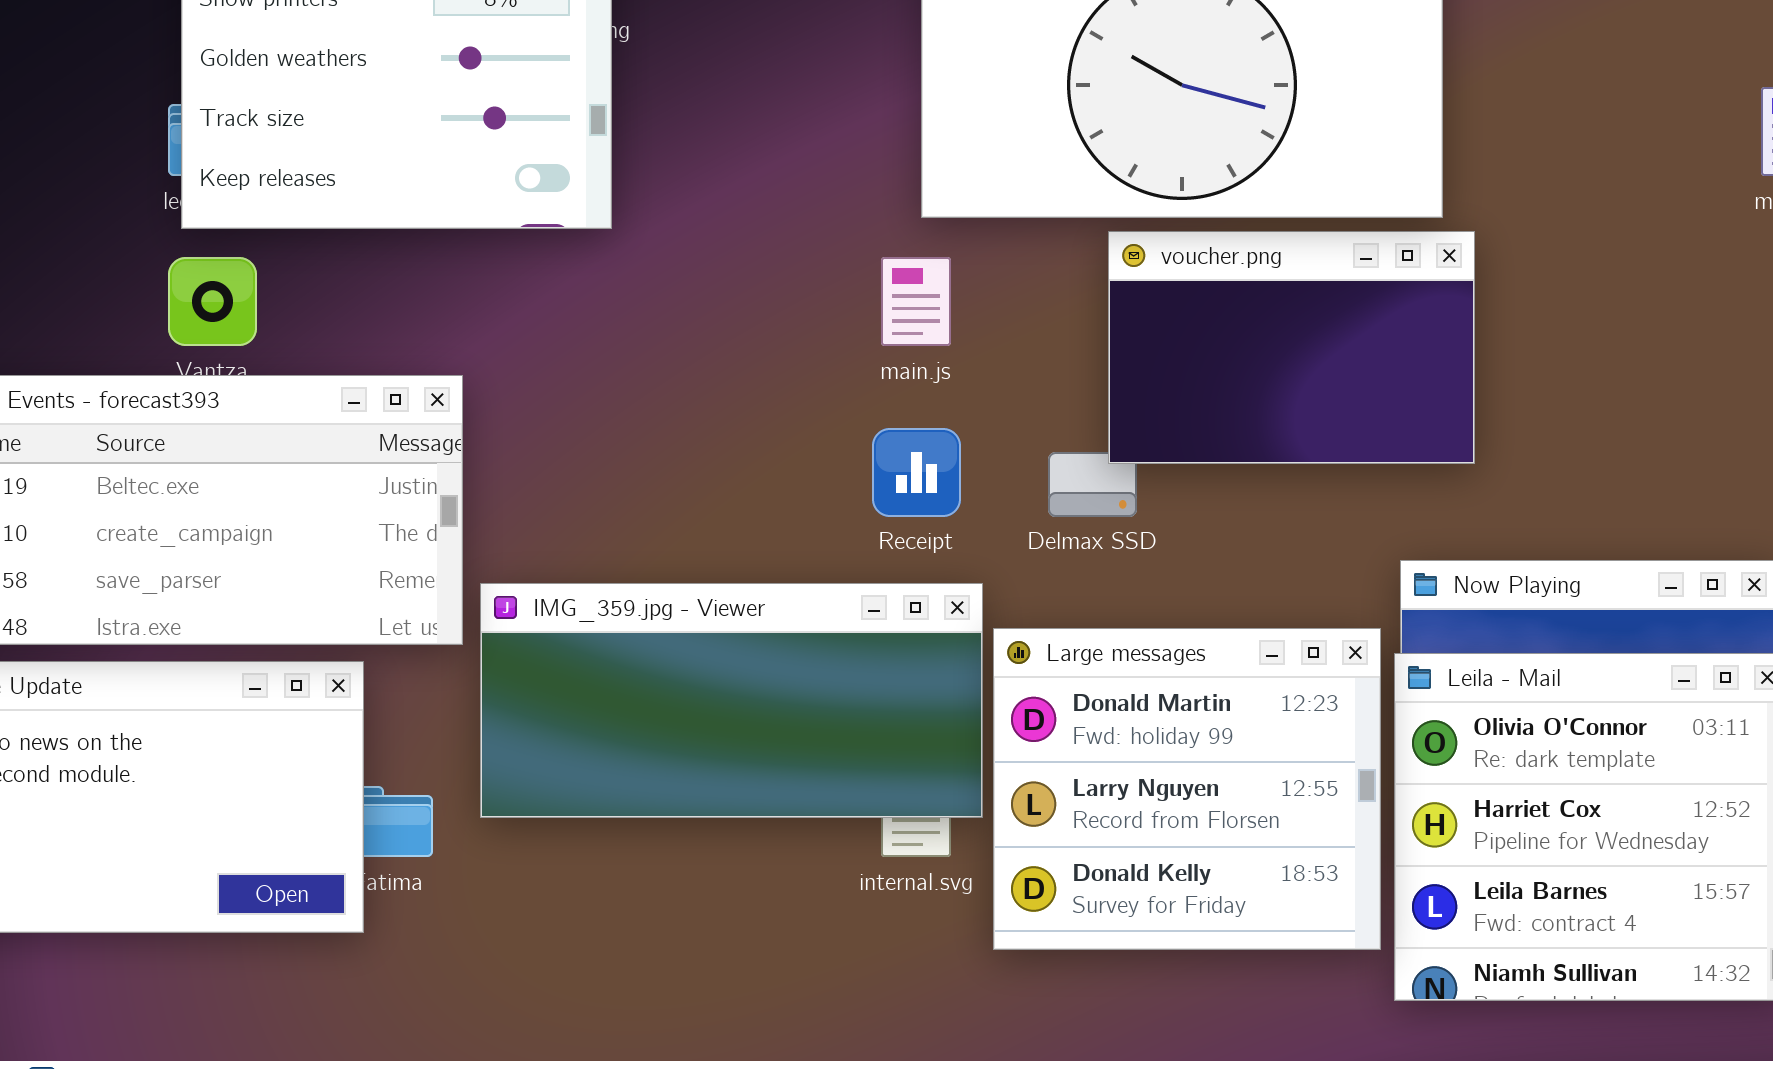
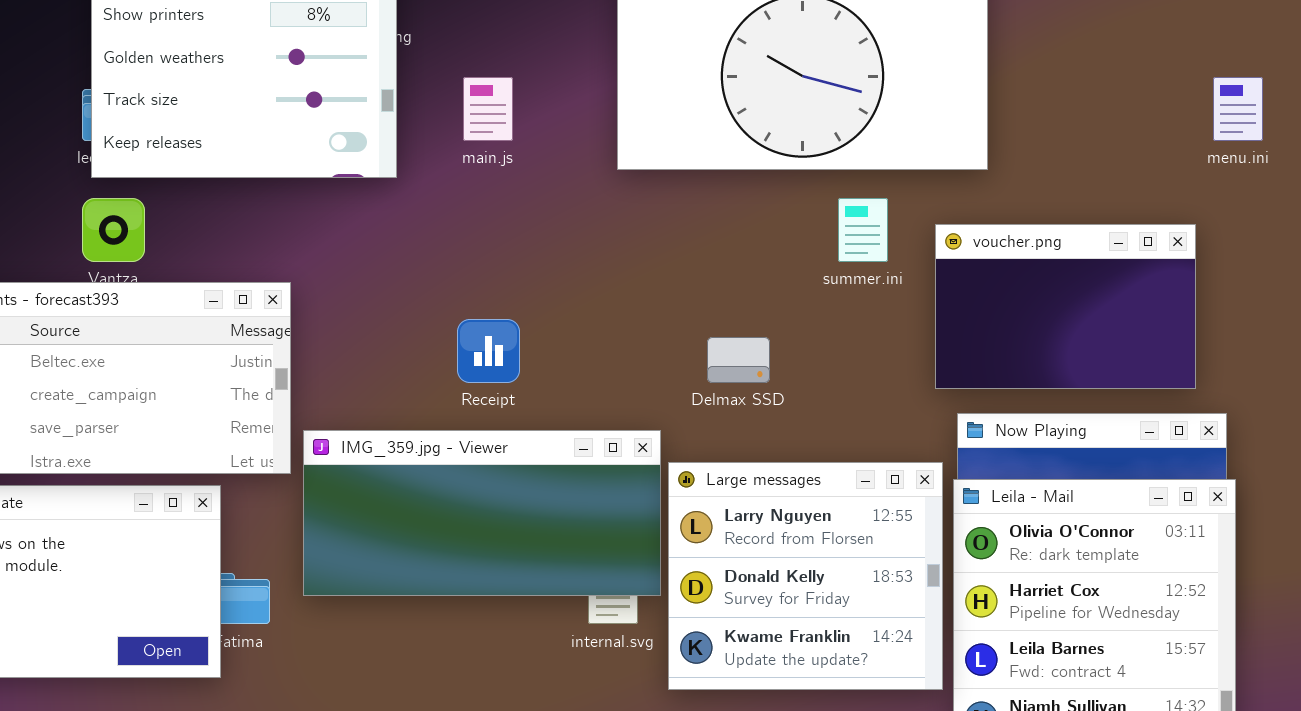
voucher.png: [1108,231,1475,464] -> [935,224,1196,389], moved
main.js: [881,257,951,346] -> [463,77,513,141], moved
Receipt: [872,428,961,517] -> [457,319,520,383], moved
Large messages: [993,628,1381,950] -> [668,462,943,690], scrolled down 1 row

